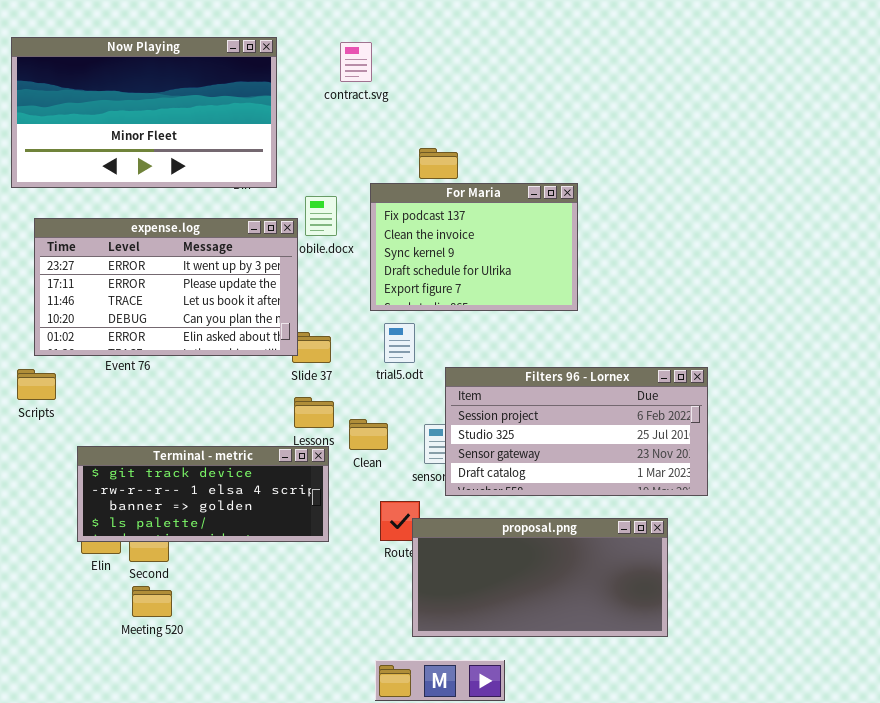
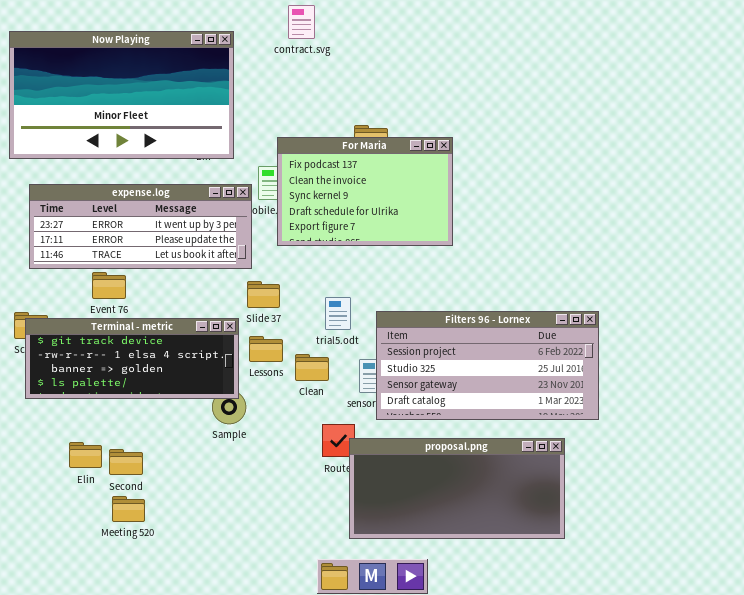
contract.svg: [340,42,372,82] -> [288,5,315,39], moved
For Maria: [370,183,578,311] -> [277,137,453,246], moved
expense.log: [34,218,298,356] -> [29,184,252,269], resized
trial5.odt: [384,323,415,363] -> [325,297,351,330], moved
Terminal - metric: [77,446,329,542] -> [25,318,239,399], moved

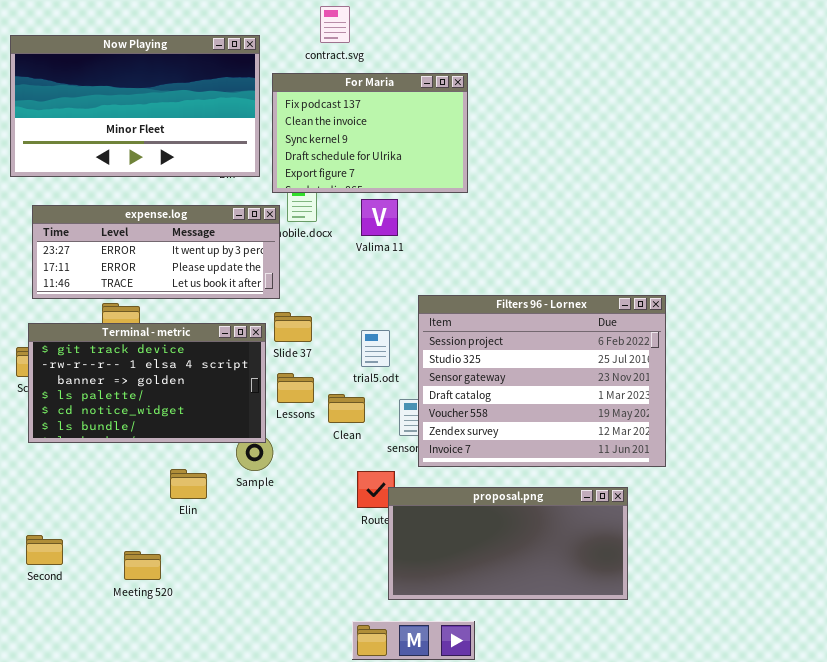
For Maria: [277,137,453,246] -> [272,73,468,193], moved
Filters 96 - Lornex: [376,311,599,420] -> [418,295,666,467], resized
Terminal - metric: [25,318,239,399] -> [28,323,266,443], resized
Elin: [69,442,102,468] -> [170,469,207,499], moved
Second: [109,449,143,475] -> [26,535,63,565], moved

